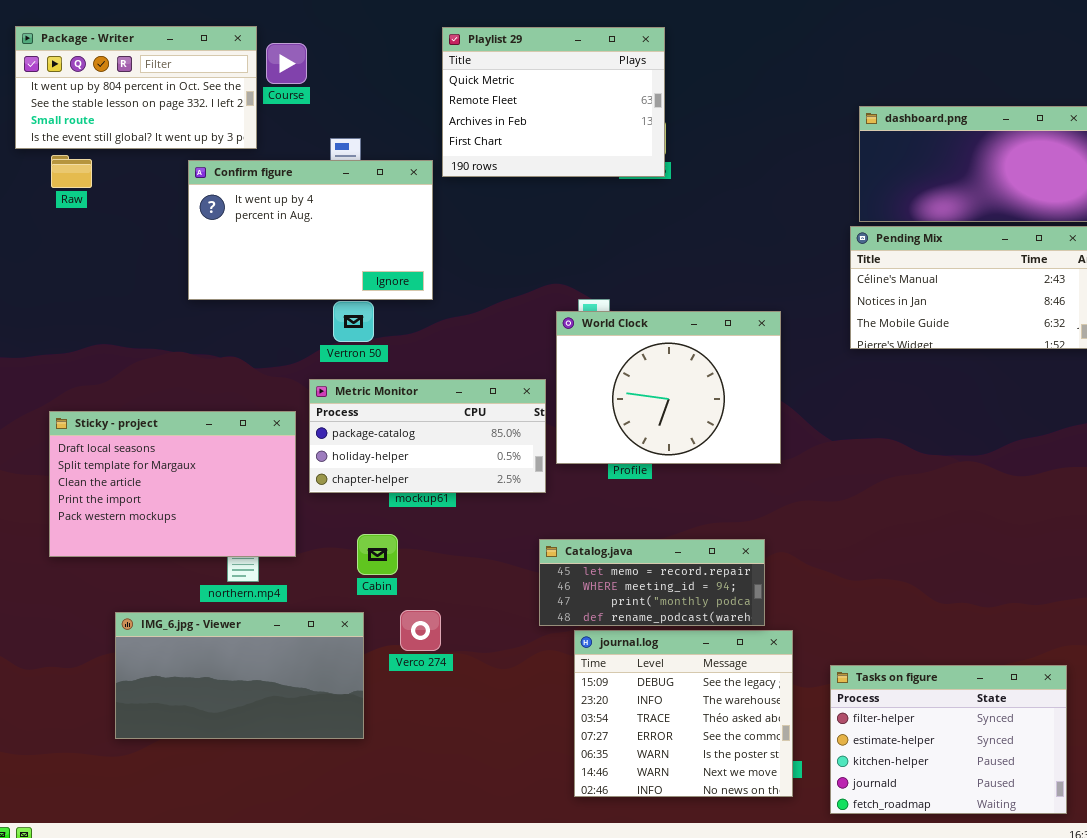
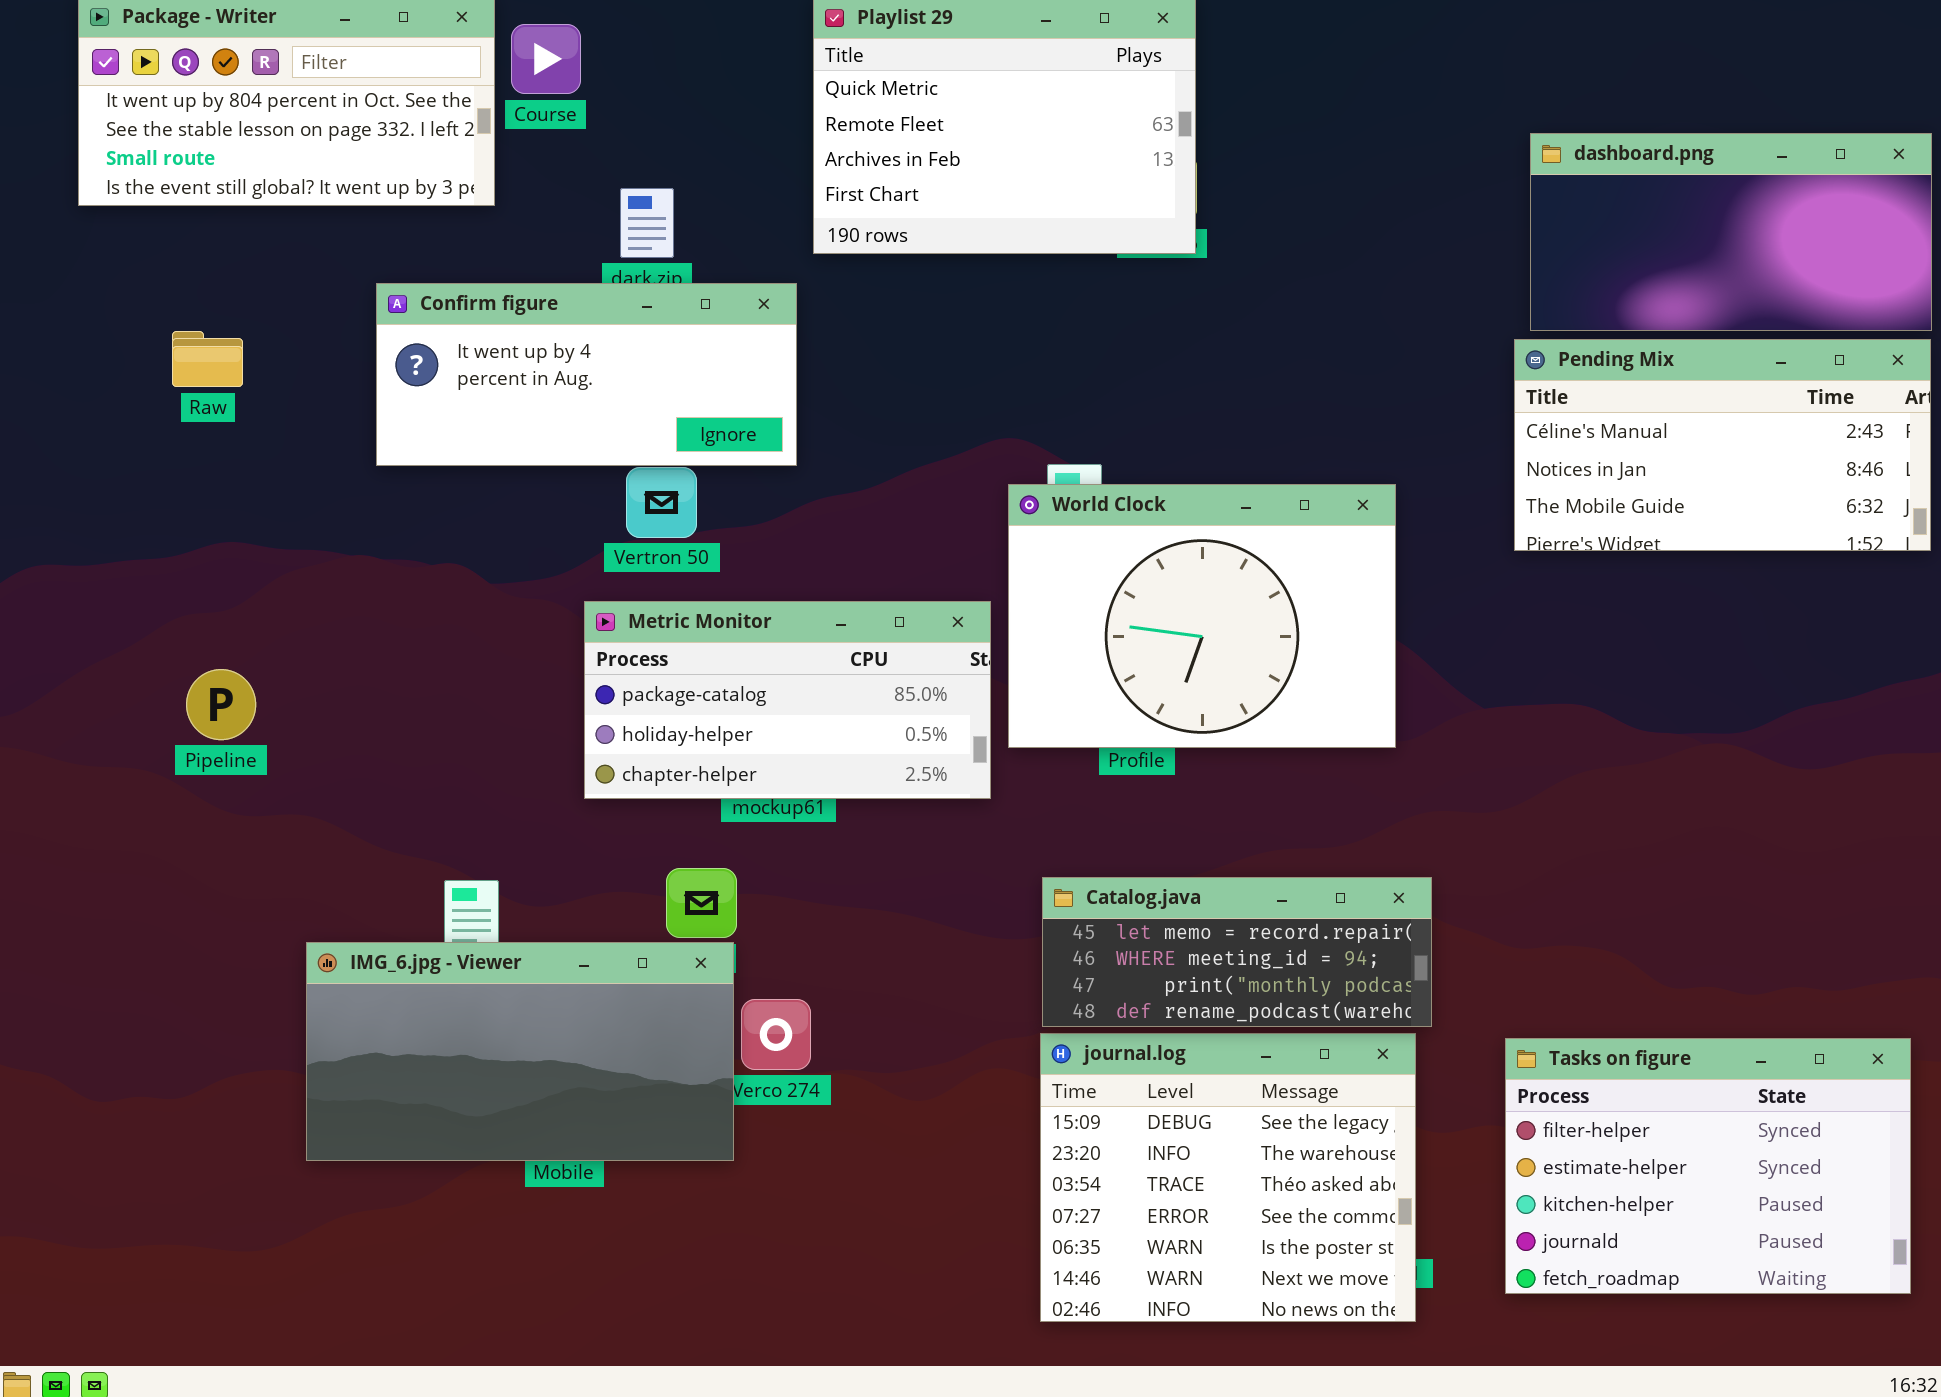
Raw: [51,155,92,188] -> [172,331,243,387], moved
Confirm figure: [188,160,433,300] -> [376,283,797,466], resized
Sticky - project: [49,411,296,557] -> none, closed
Catalog.java: [539,539,765,626] -> [1042,877,1432,1027], moved
IMG_6.jpg - Viewer: [115,612,364,739] -> [306,942,734,1161], moved
Tasks on figure: [830,665,1067,814] -> [1505,1038,1911,1294], moved

